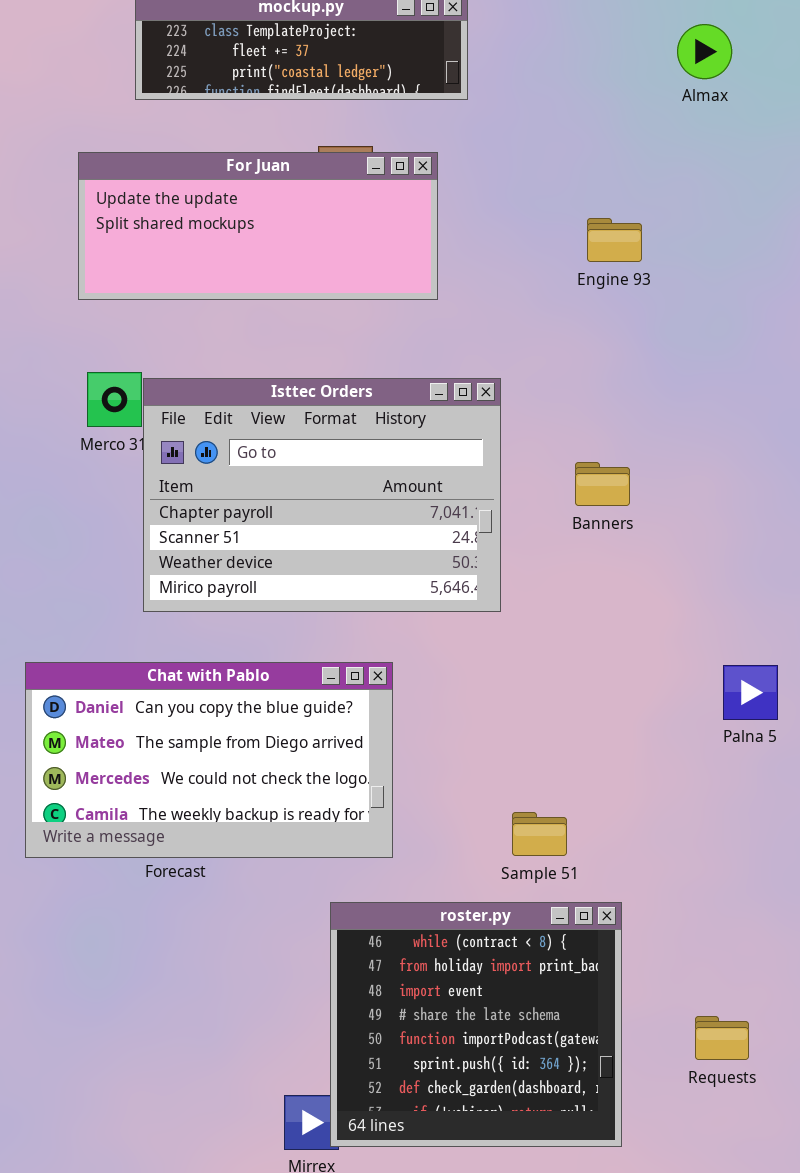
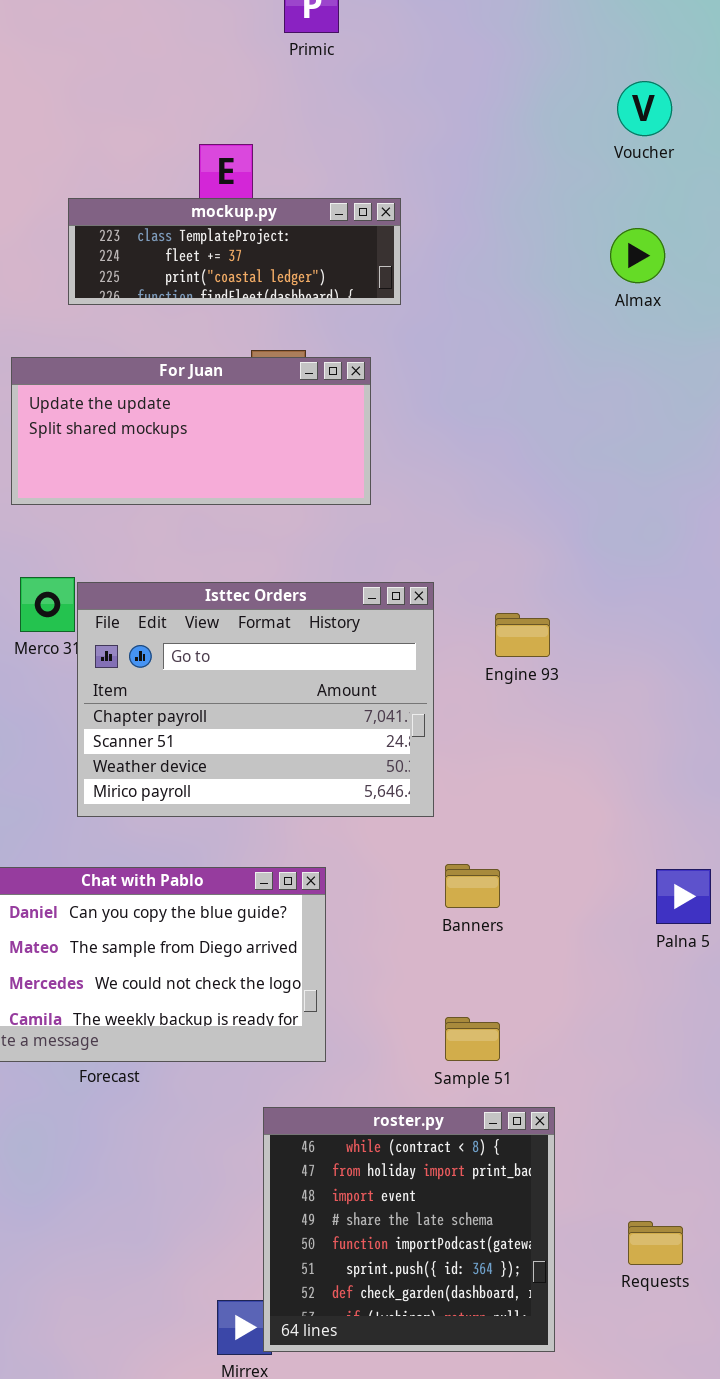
Engine 93: [587,218,642,262] -> [495,613,550,657], moved
Banners: [575,462,630,506] -> [445,864,500,908], moved

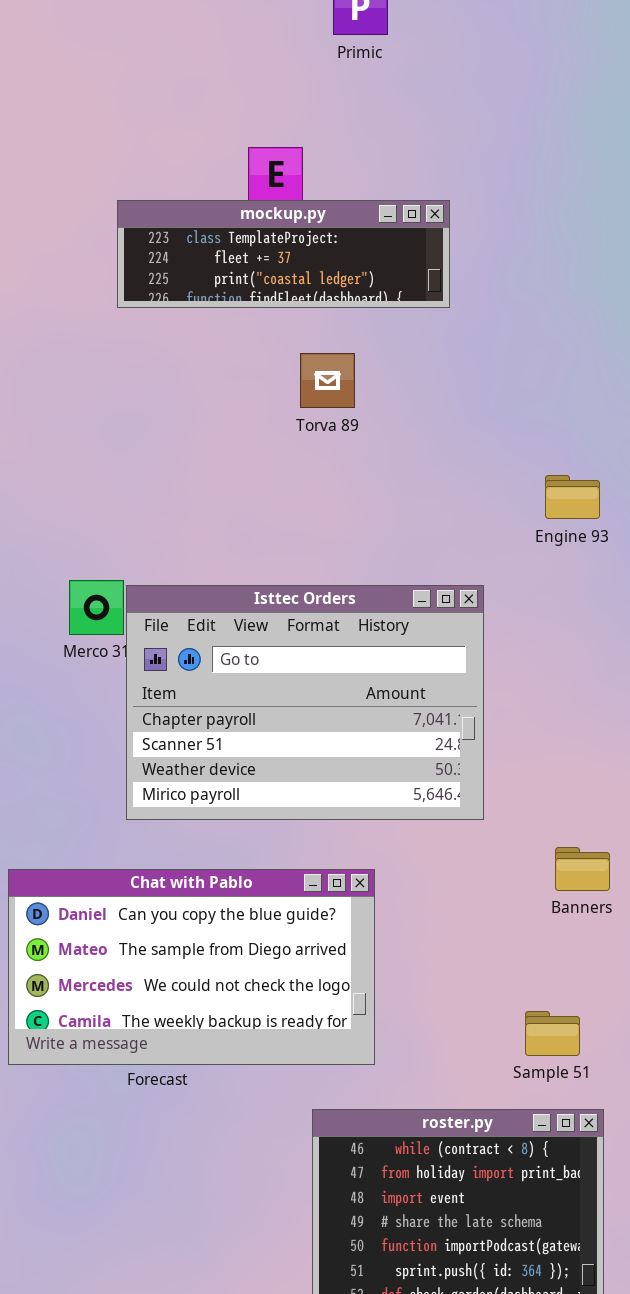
For Juan: [11,357,371,505] -> none, closed
Engine 93: [495,613,550,657] -> [545,475,600,519], moved
Banners: [445,864,500,908] -> [555,847,610,891], moved
Sample 51: [445,1017,500,1061] -> [525,1011,580,1056], moved

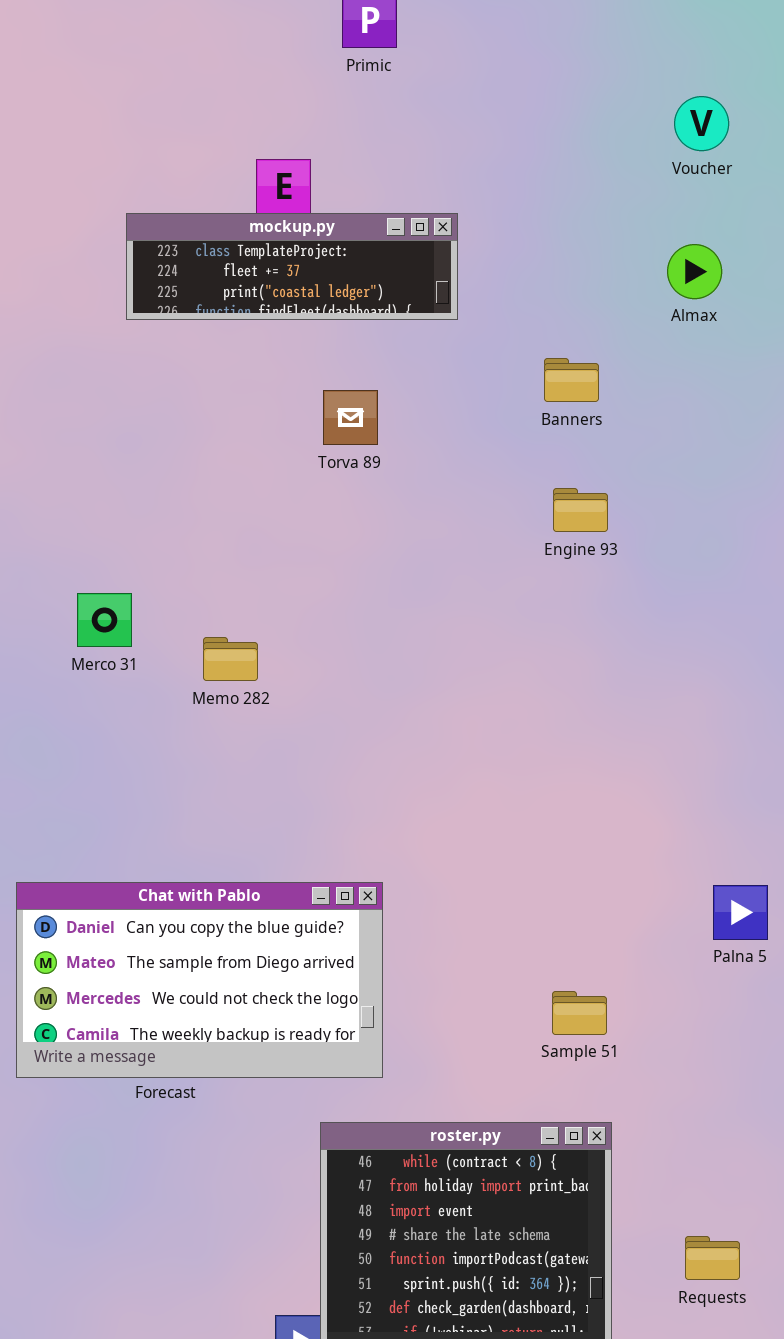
Torva 89: [300,353,355,408] -> [323,390,378,445], moved
Isttec Orders: [126,585,484,820] -> none, closed
Banners: [555,847,610,891] -> [544,358,599,402], moved
Sample 51: [525,1011,580,1056] -> [552,991,607,1035], moved

